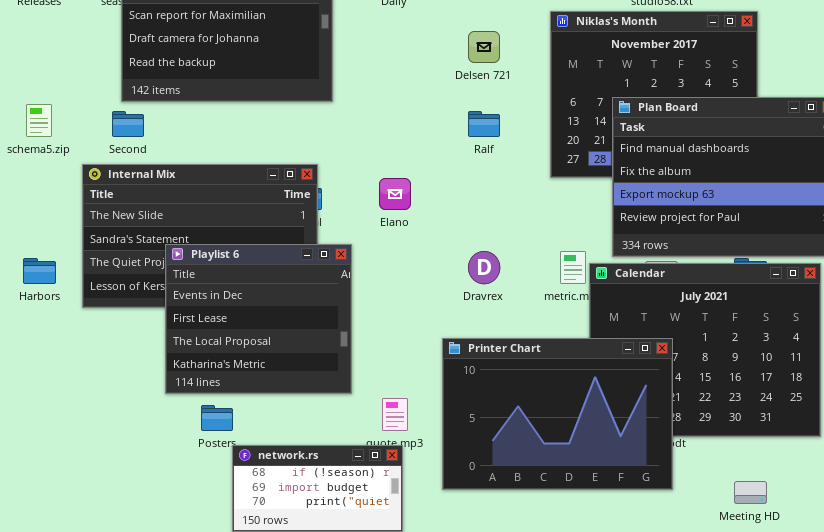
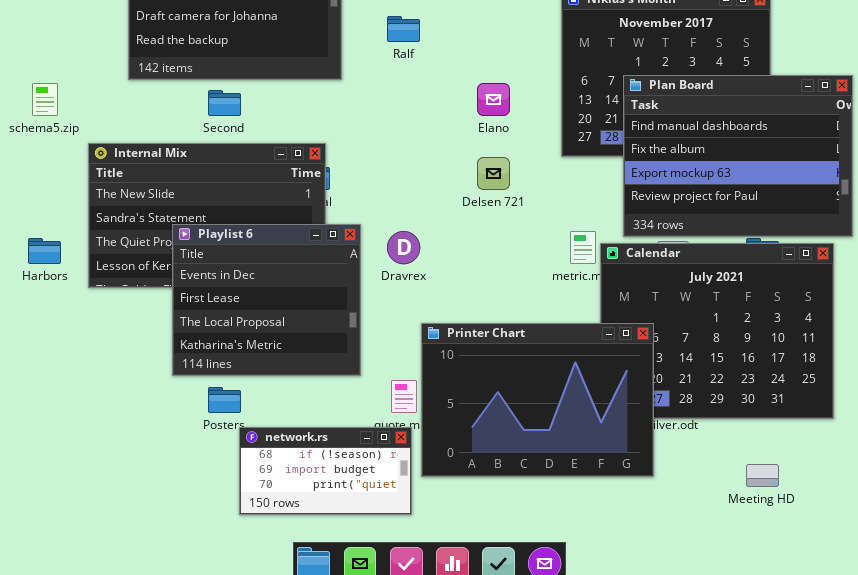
Delsen 721: [468,31,500,63] -> [477,157,510,190], moved
Second: [112,111,144,137] -> [208,90,241,116], moved
Ralf: [468,111,500,137] -> [387,16,420,42], moved
Elano: [379,178,411,210] -> [477,83,510,116], moved
Dravrex: [468,251,500,284] -> [387,231,420,264], moved
Printer Chart: [442,338,673,490] -> [421,323,654,477], moved

